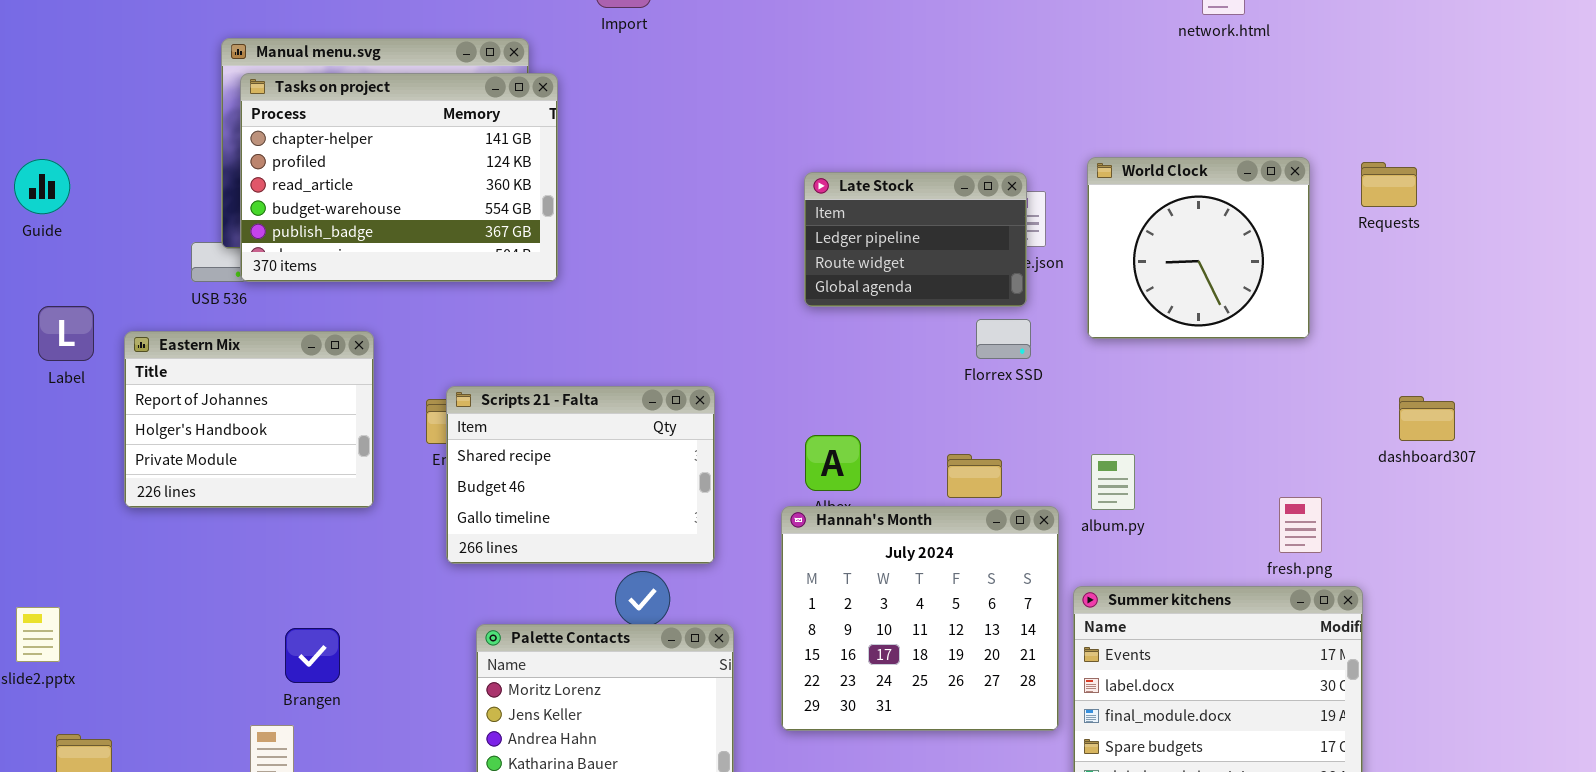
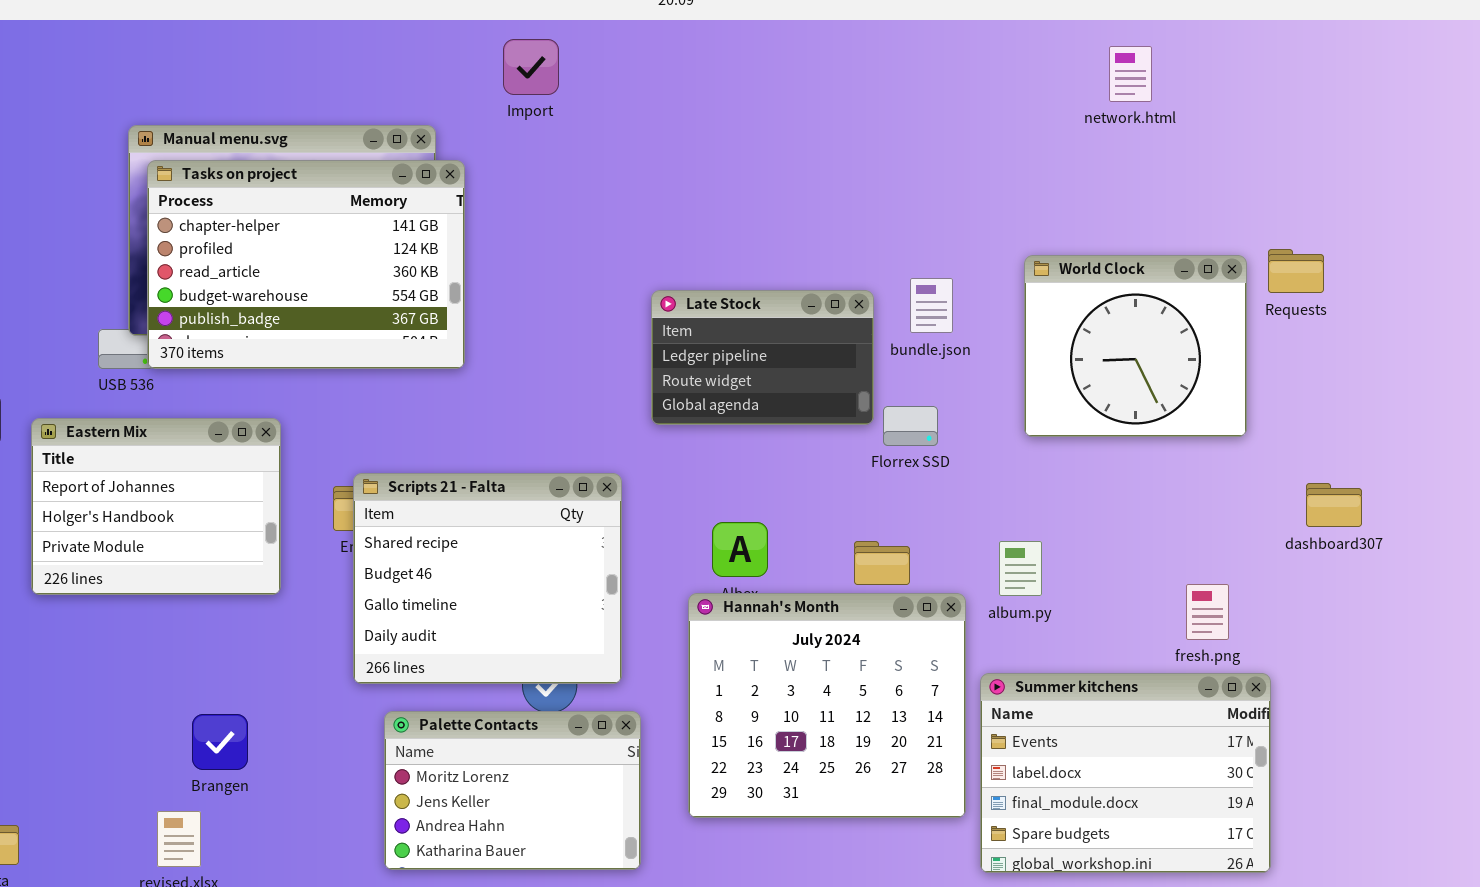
World Clock: [1087,157,1310,339] -> [1024,255,1247,437], moved
Late Stock: [804,172,1027,307] -> [651,290,874,425], moved
Scripts 21 - Falta: [446,386,715,564] -> [353,473,622,684], resized

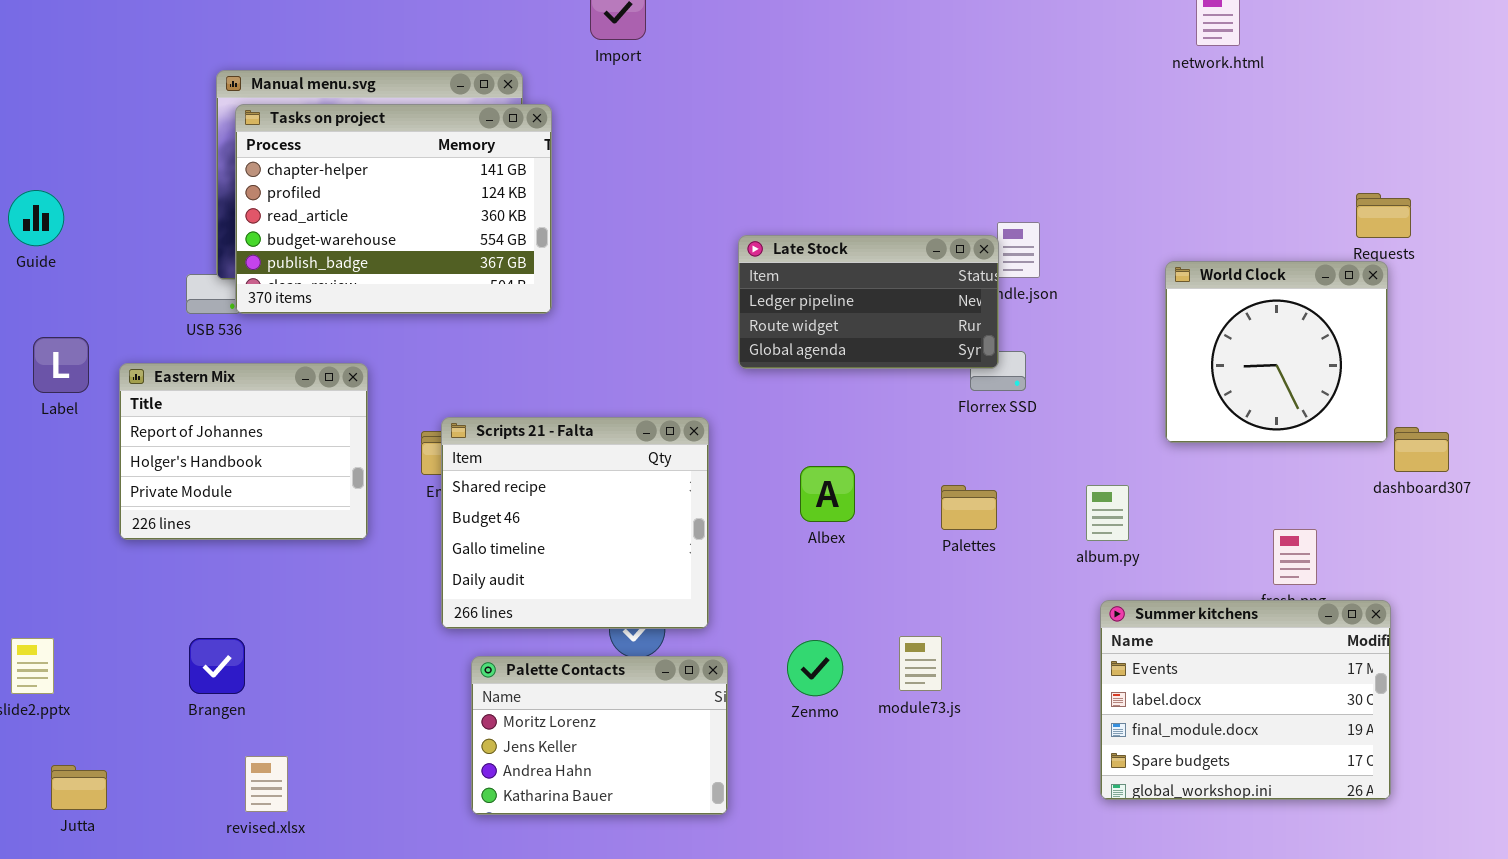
World Clock: [1024,255,1247,437] -> [1165,261,1388,443], moved
Late Stock: [651,290,874,425] -> [738,235,999,369], resized
Hannah's Month: [688,593,966,818] -> none, closed
Summer kitchens: [980,673,1271,873] -> [1100,600,1391,800], moved
Brangen: [192,714,248,770] -> [189,638,245,694], moved

